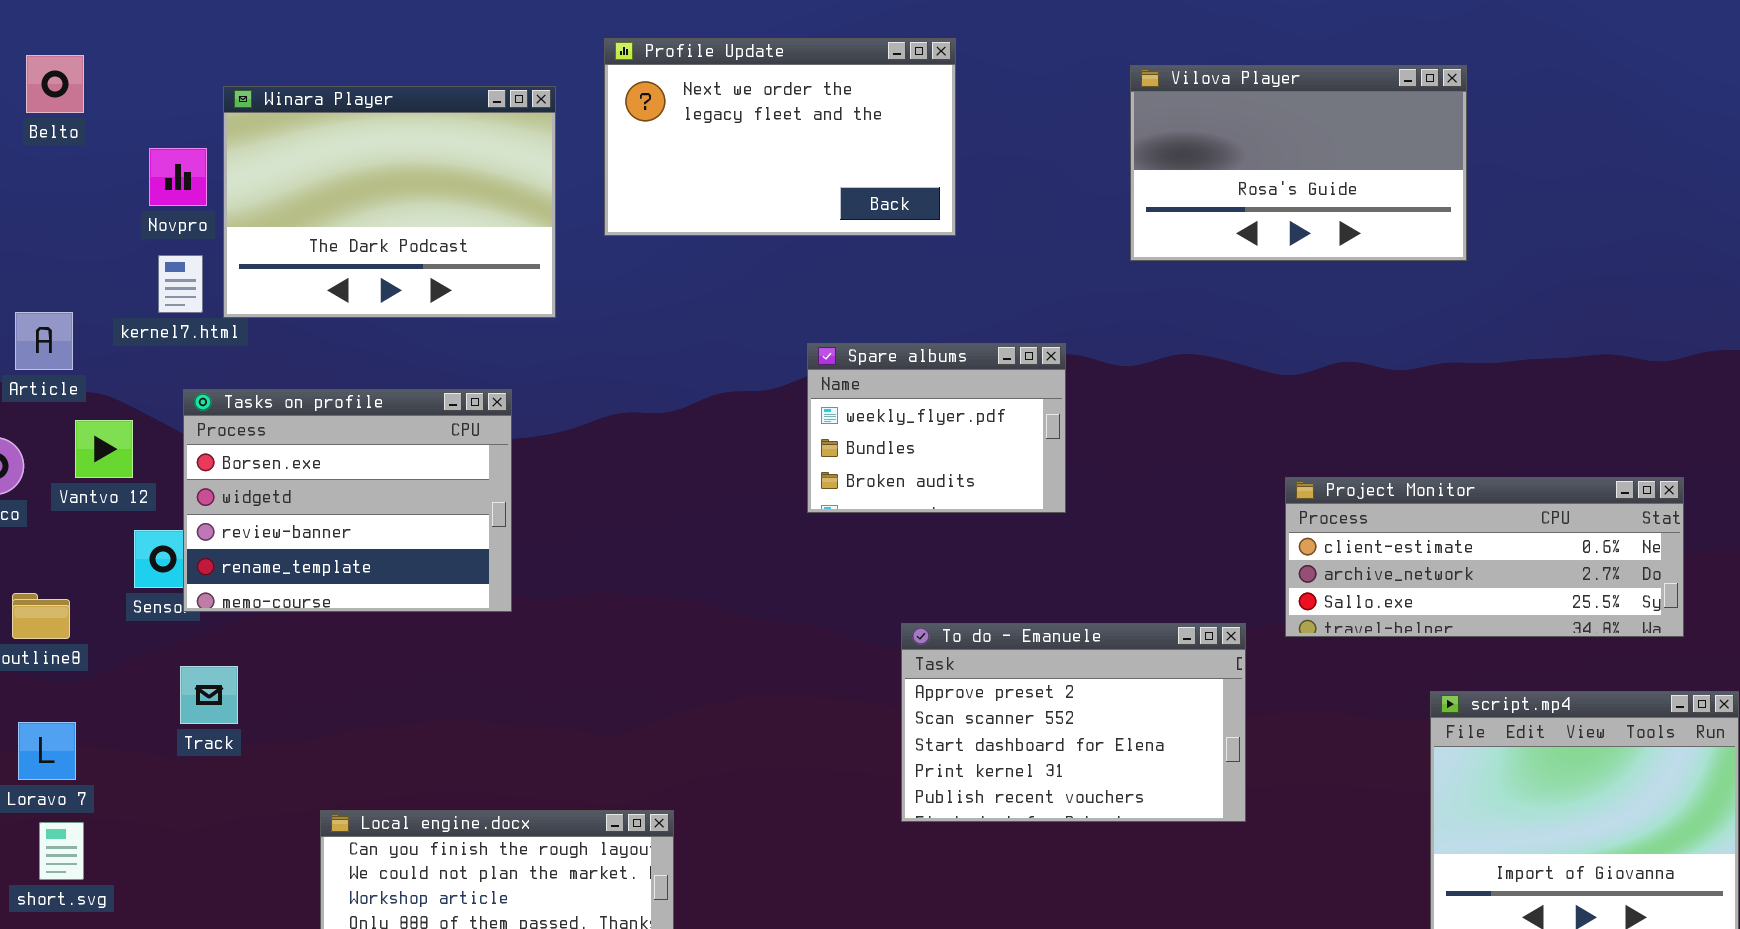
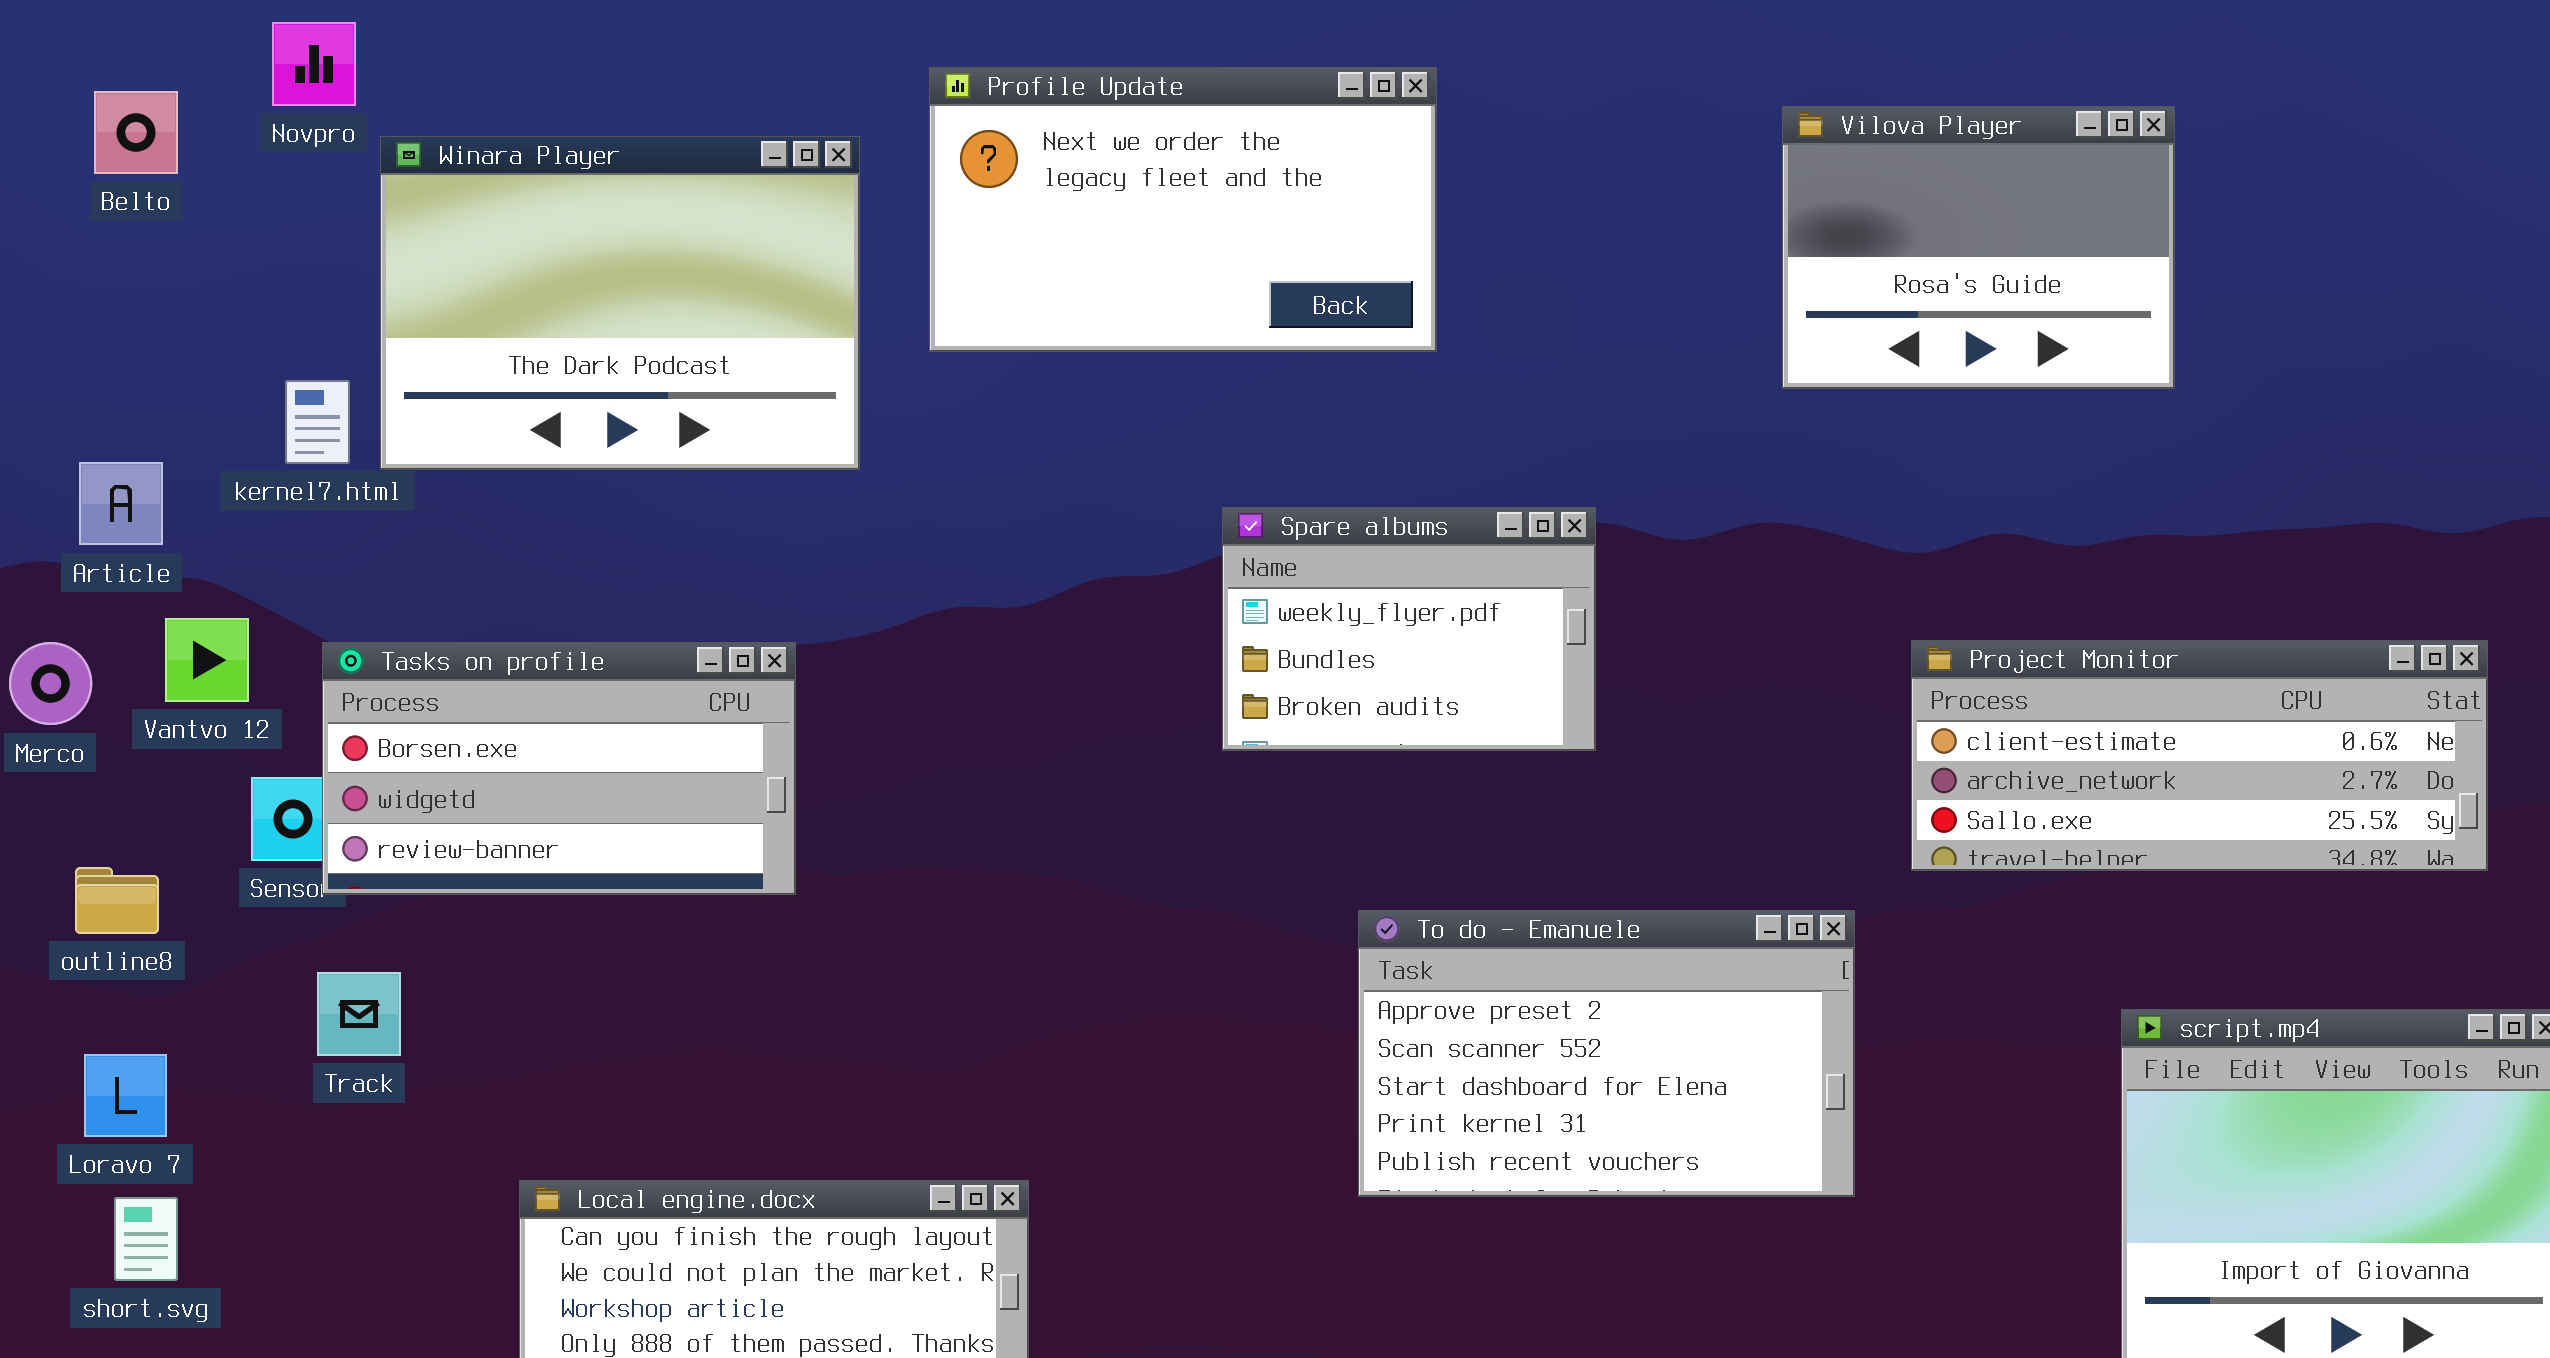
Vilova Player: [1130,65,1467,261] -> [1782,106,2175,389], resized
Novpro: [149,148,207,206] -> [272,22,356,106], moved
Tasks on profile: [183,389,512,612] -> [322,642,796,895], resized
Project Monitor: [1285,477,1684,637] -> [1911,640,2488,871], moved

